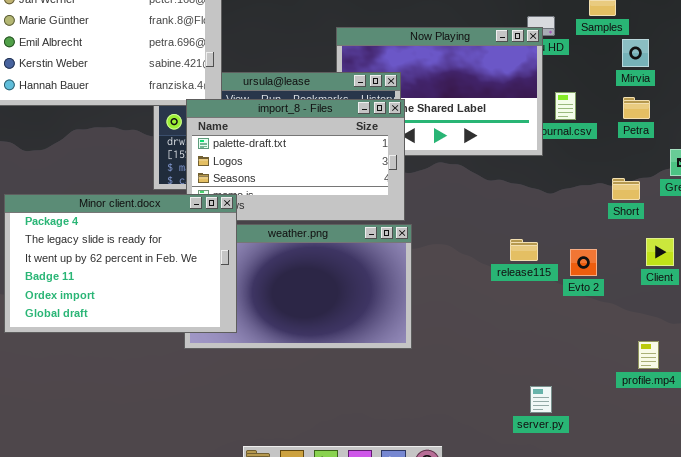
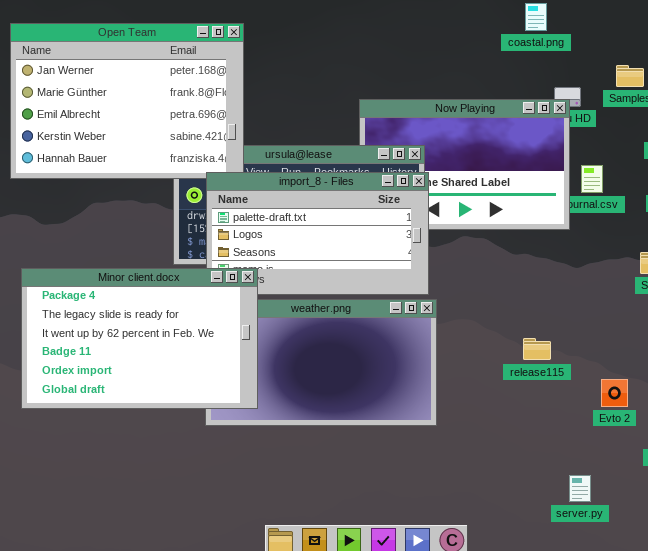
release115: [510,239,538,261] -> [523,338,551,360], moved
Evto 2: [570,249,597,276] -> [601,379,628,407], moved
server.py: [530,386,552,413] -> [569,475,591,502], moved

